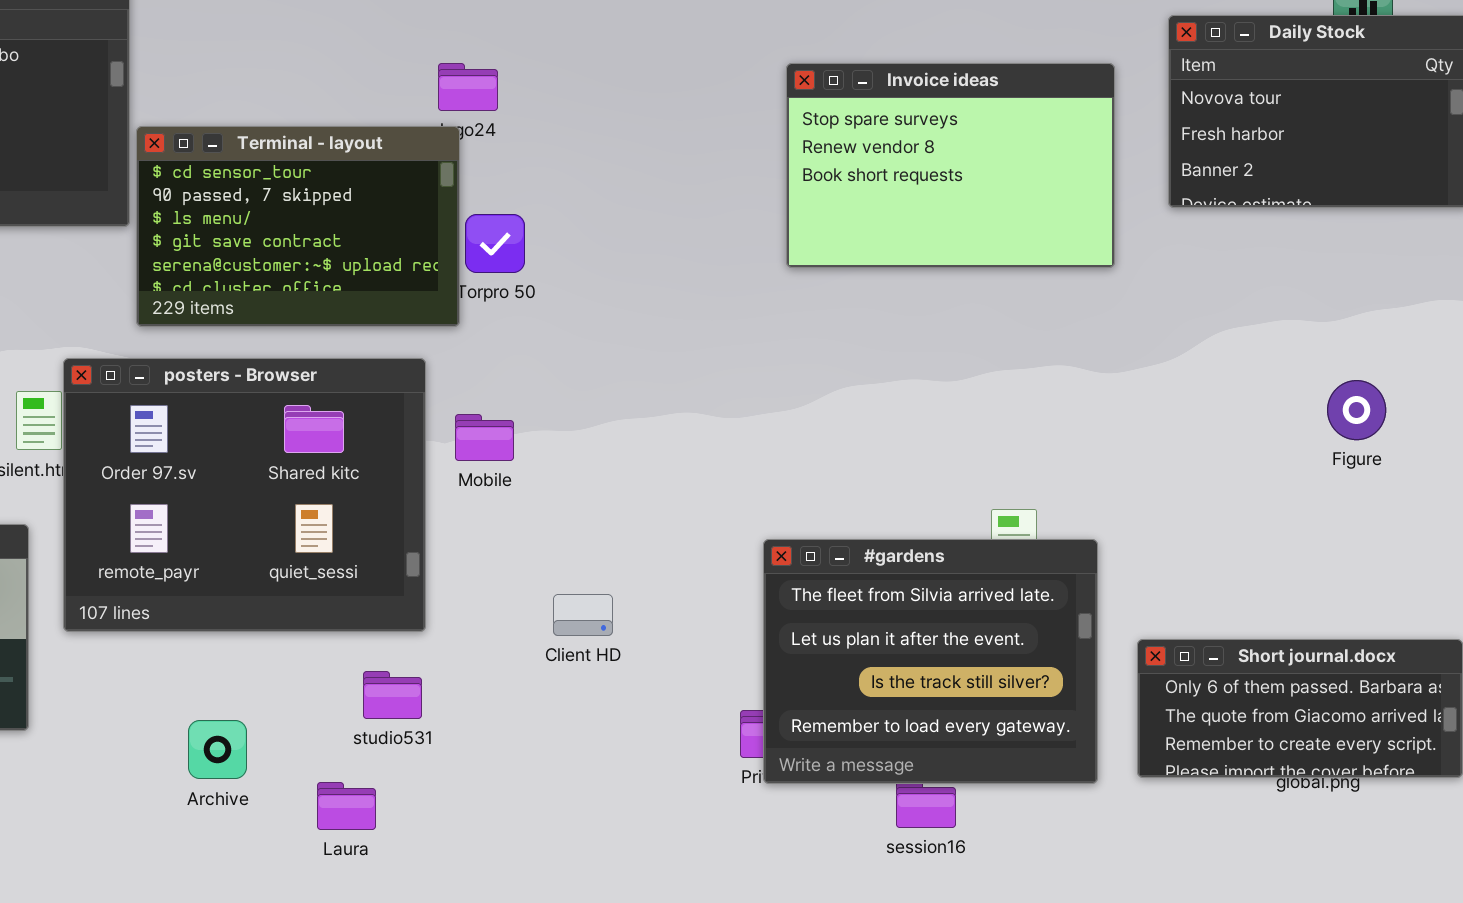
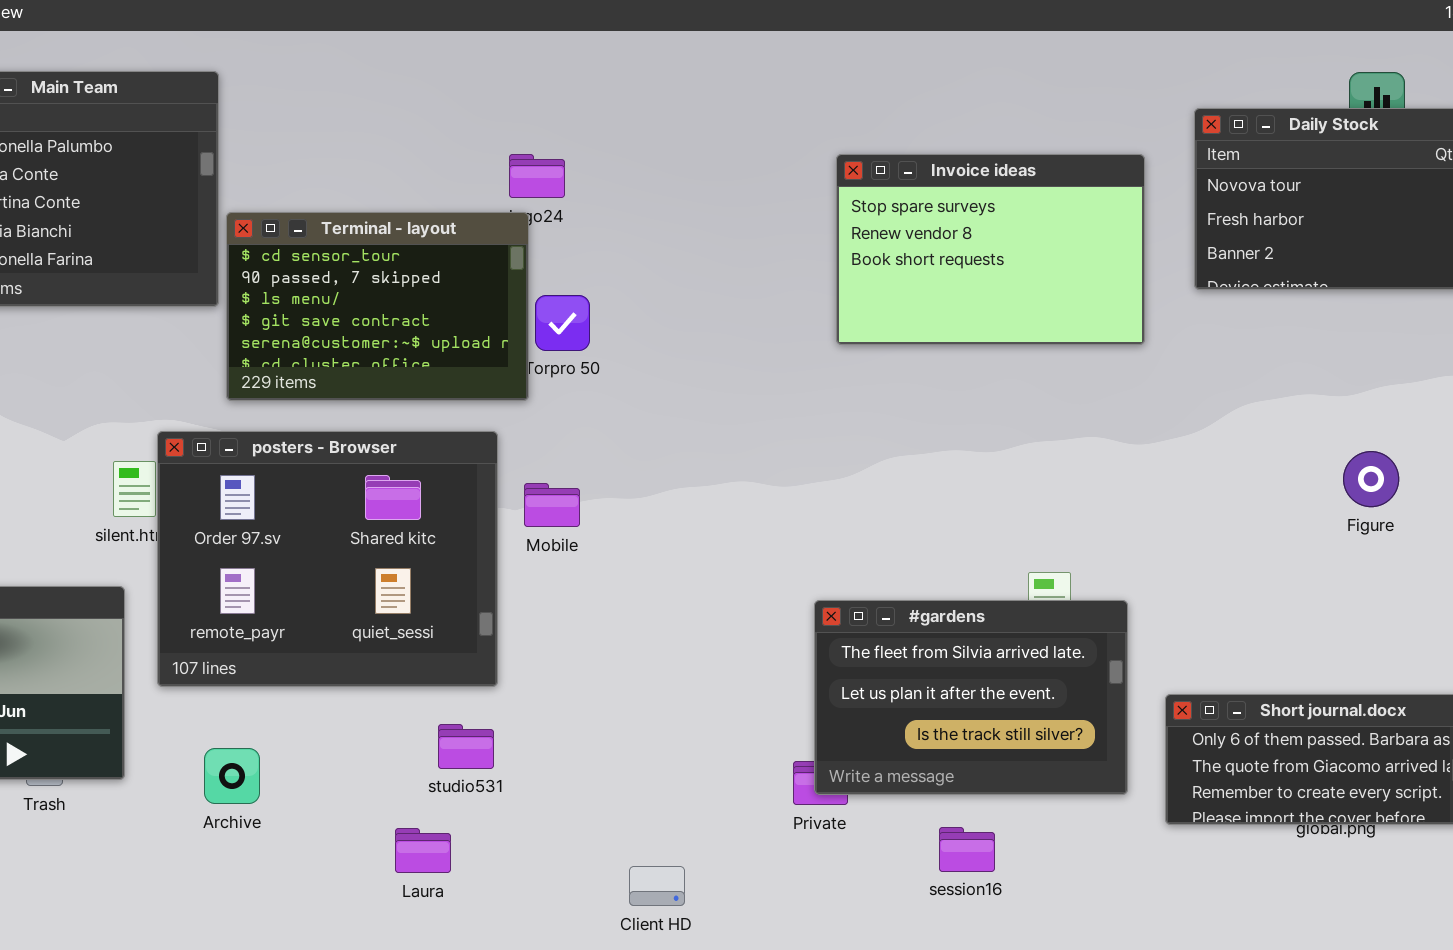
#gardens: [763,539,1098,784] -> [814,600,1128,795], resized
Client HD: [553,594,613,636] -> [629,866,685,906], moved
Archive: [188,720,247,779] -> [204,748,260,804], moved

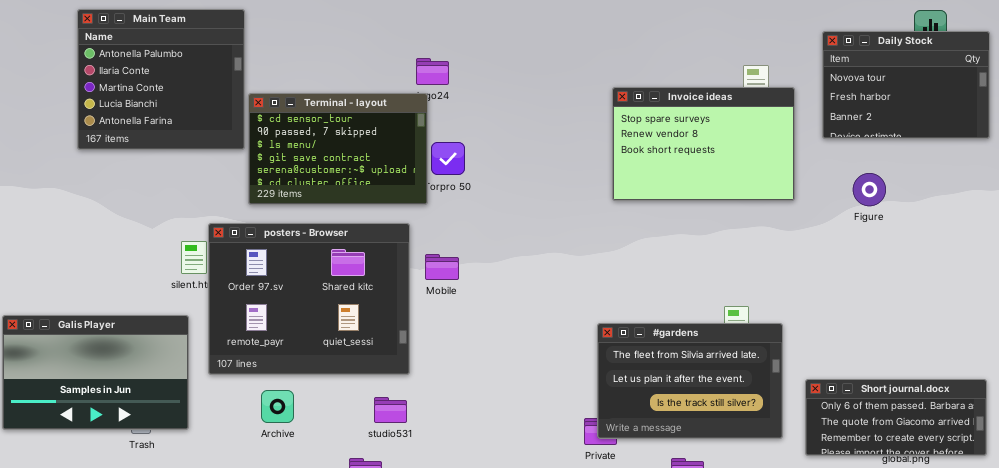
Invoice ideas: [836,154,1145,345] -> [612,87,795,201], moved
Figure: [1343,451,1399,507] -> [853,173,886,206], moved
Archive: [204,748,260,804] -> [261,390,294,423], moved

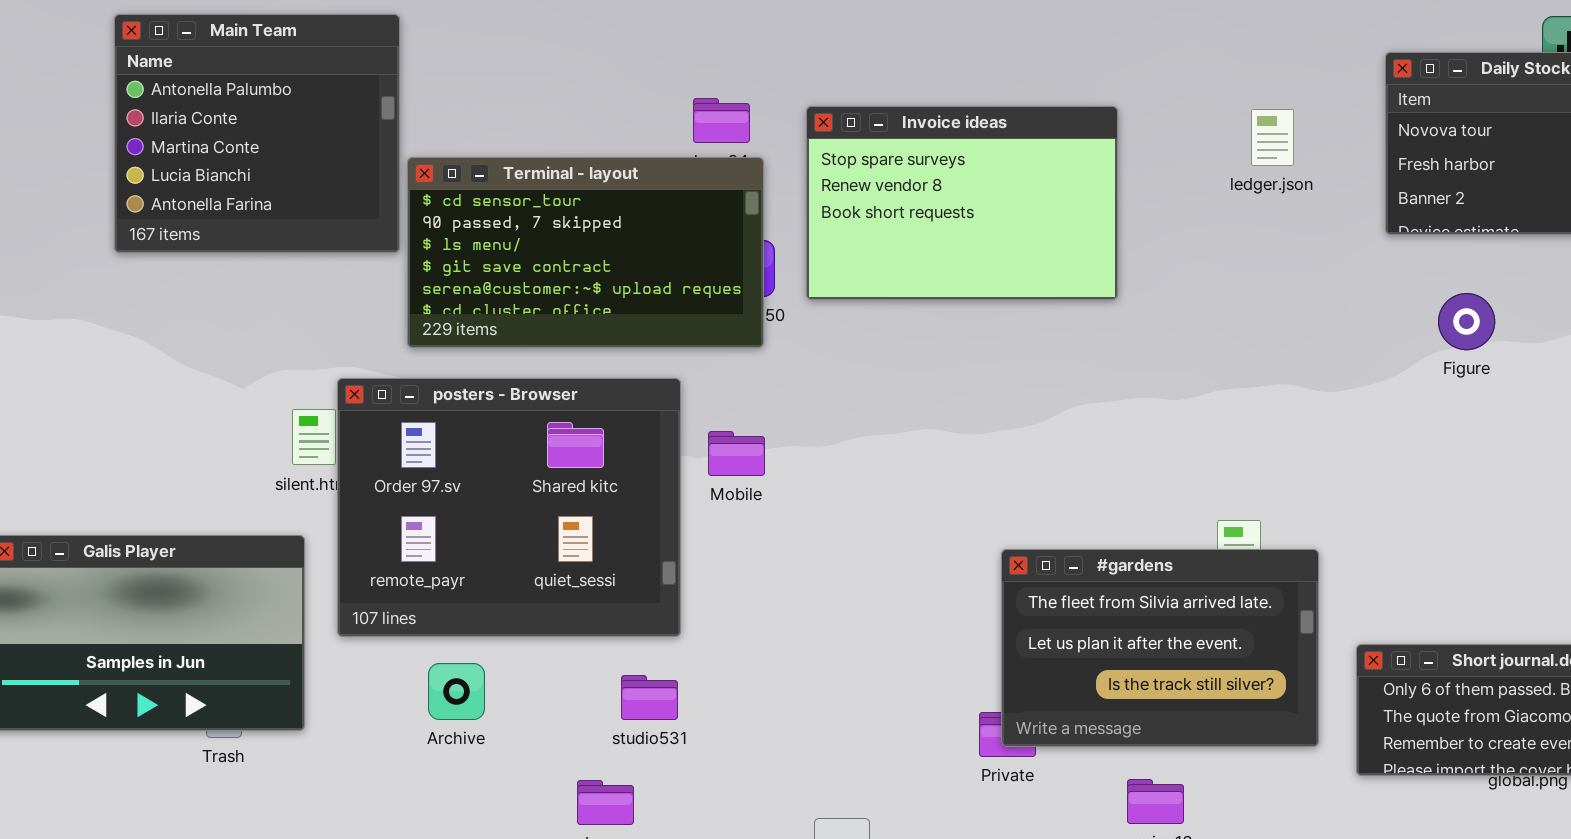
Invoice ideas: [612,87,795,201] -> [806,106,1118,300], moved
Terminal - layout: [248,93,428,205] -> [407,157,764,348], resized

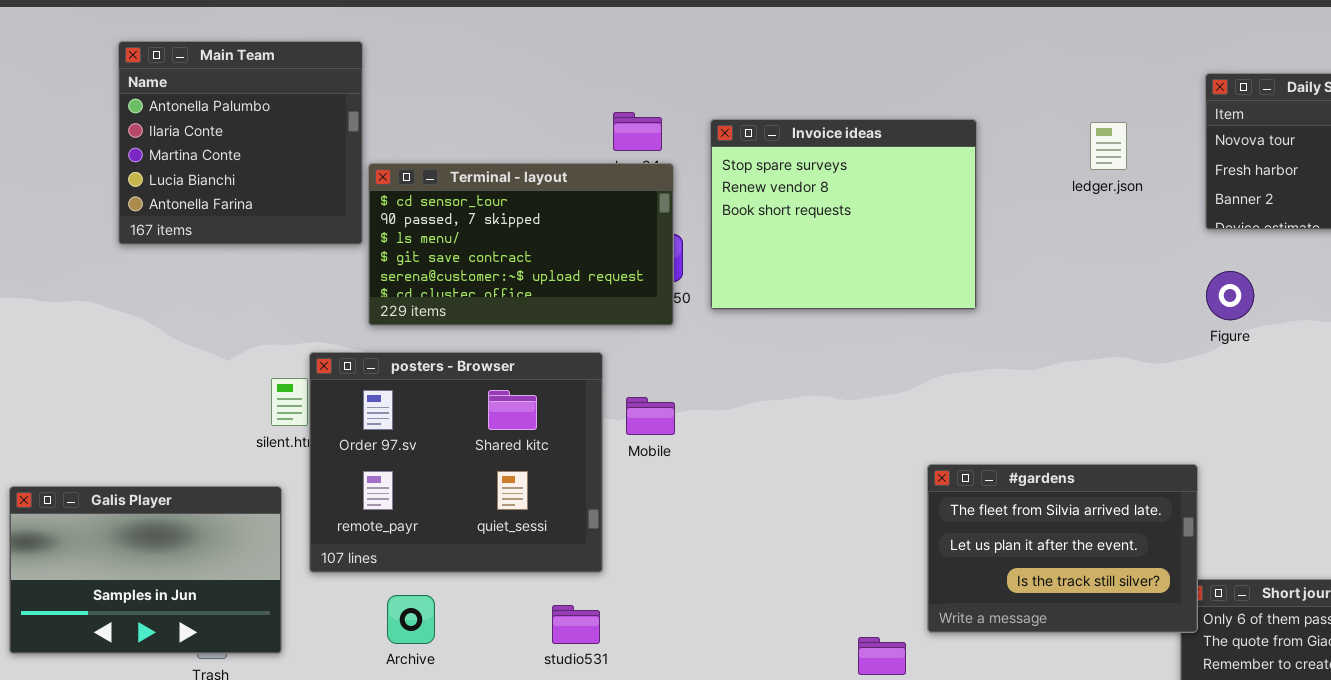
Invoice ideas: [806,106,1118,300] -> [710,119,977,310], resized
Figure: [1438,293,1495,350] -> [1206,271,1254,320], moved
#gardens: [1001,549,1319,747] -> [927,464,1198,633], moved

